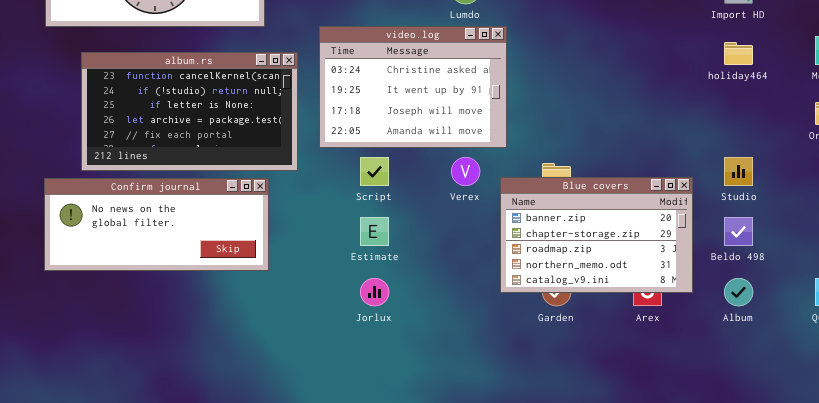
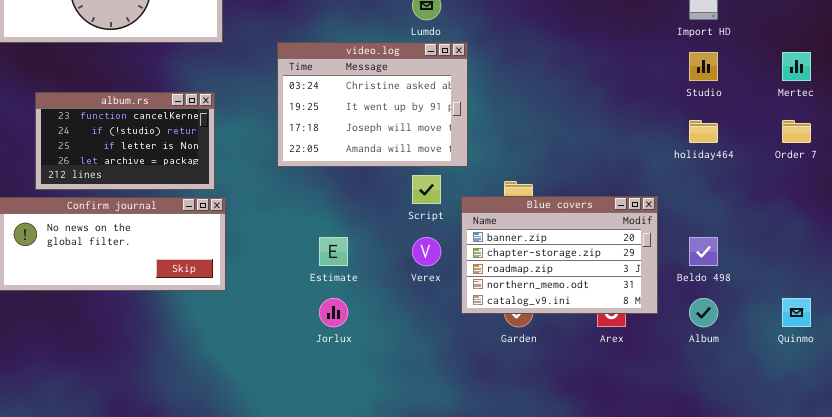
holiday464: [724,42,753,65] -> [689,120,718,143], moved
album.rs: [81,52,298,171] -> [35,92,215,190], resized
Script: [360,157,389,186] -> [412,175,441,204], moved
Verex: [451,157,480,186] -> [412,237,441,266], moved
Studio: [724,157,753,186] -> [689,52,718,81], moved

